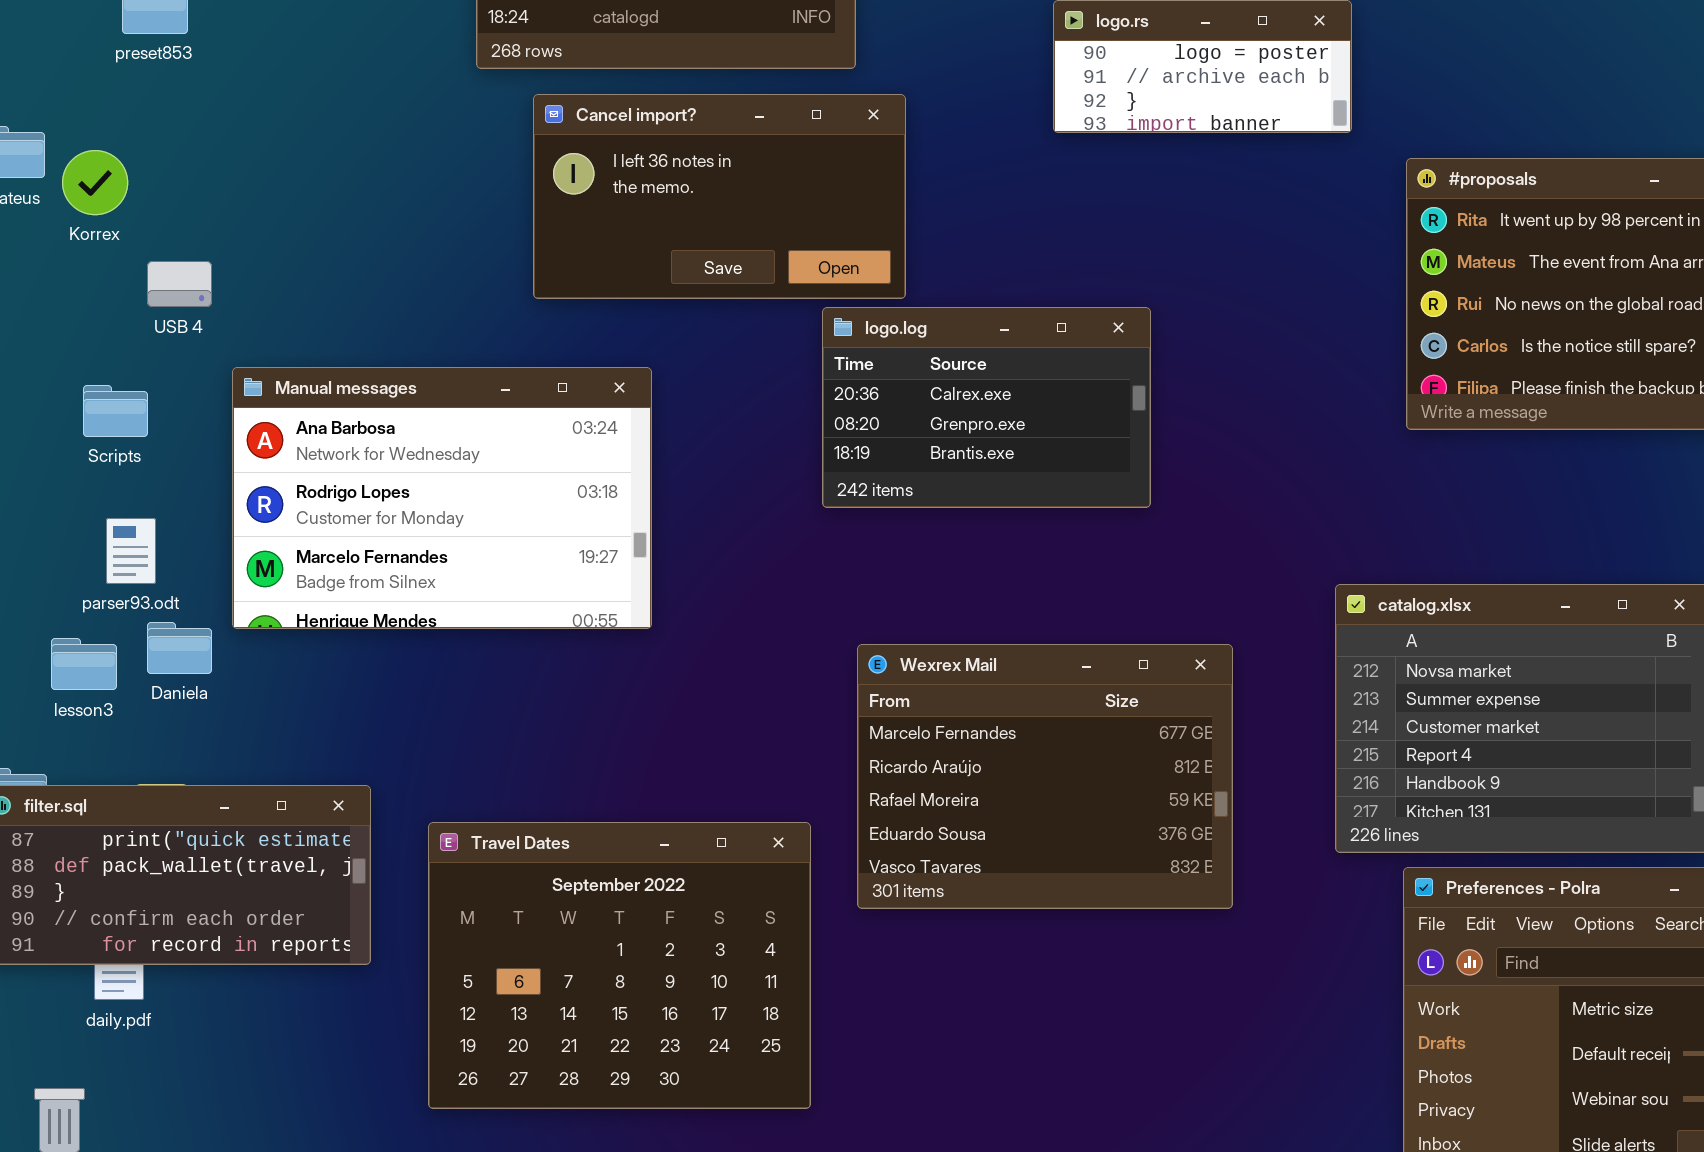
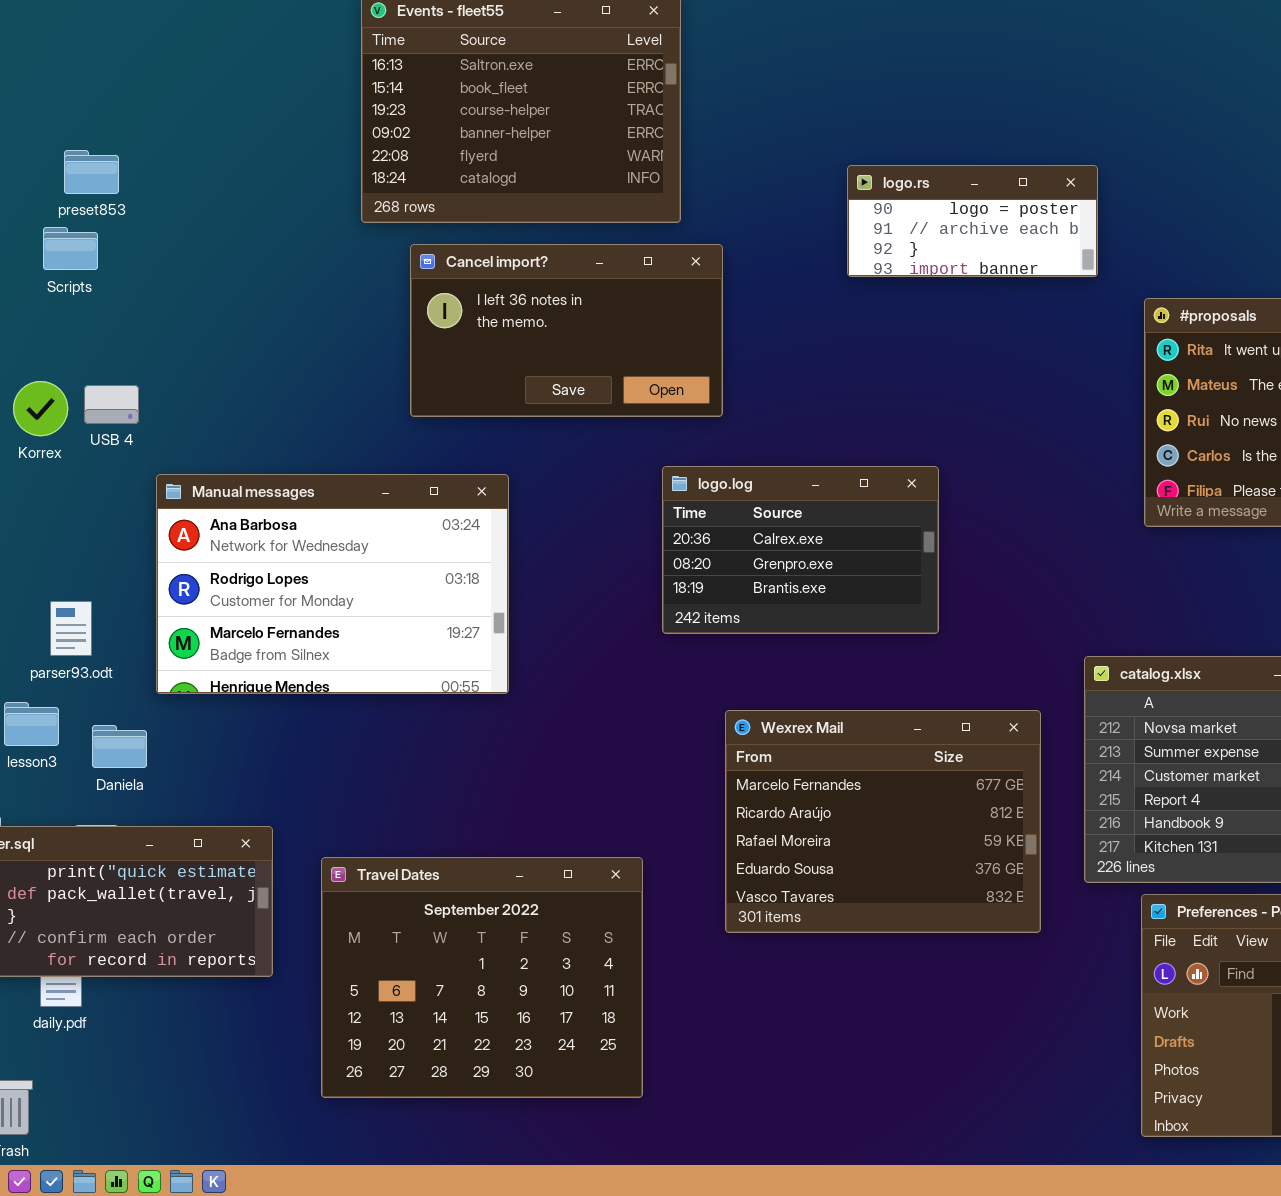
Korrex: [62,150,128,215] -> [13,381,68,436], moved
logo.log: [822,307,1151,508] -> [662,466,939,634], moved
Scripts: [83,385,148,437] -> [43,227,98,270], moved
Daniela: [147,622,212,674] -> [92,725,147,768], moved
Wexrex Mail: [857,644,1233,909] -> [725,710,1041,933], moved

